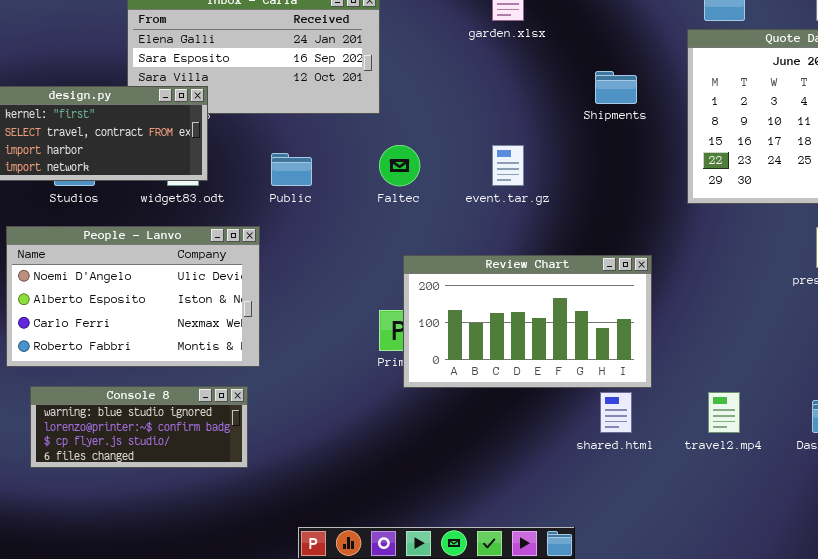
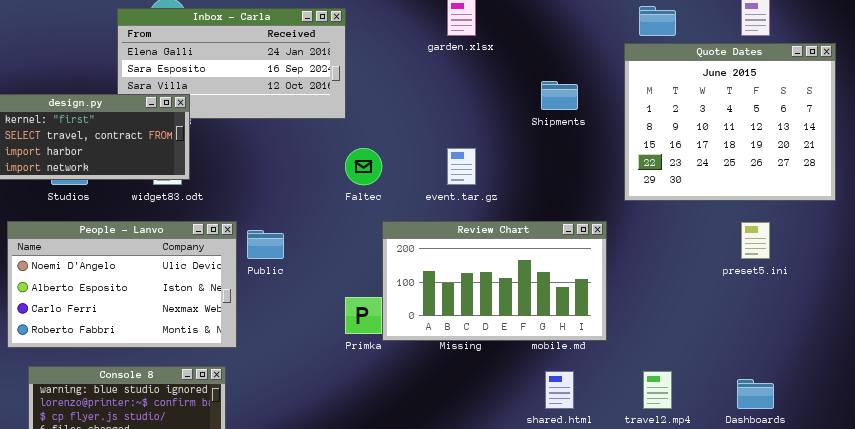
Public: [271,153,312,186] -> [247,230,284,259], moved
Review Chart: [403,255,652,388] -> [382,221,607,341], moved

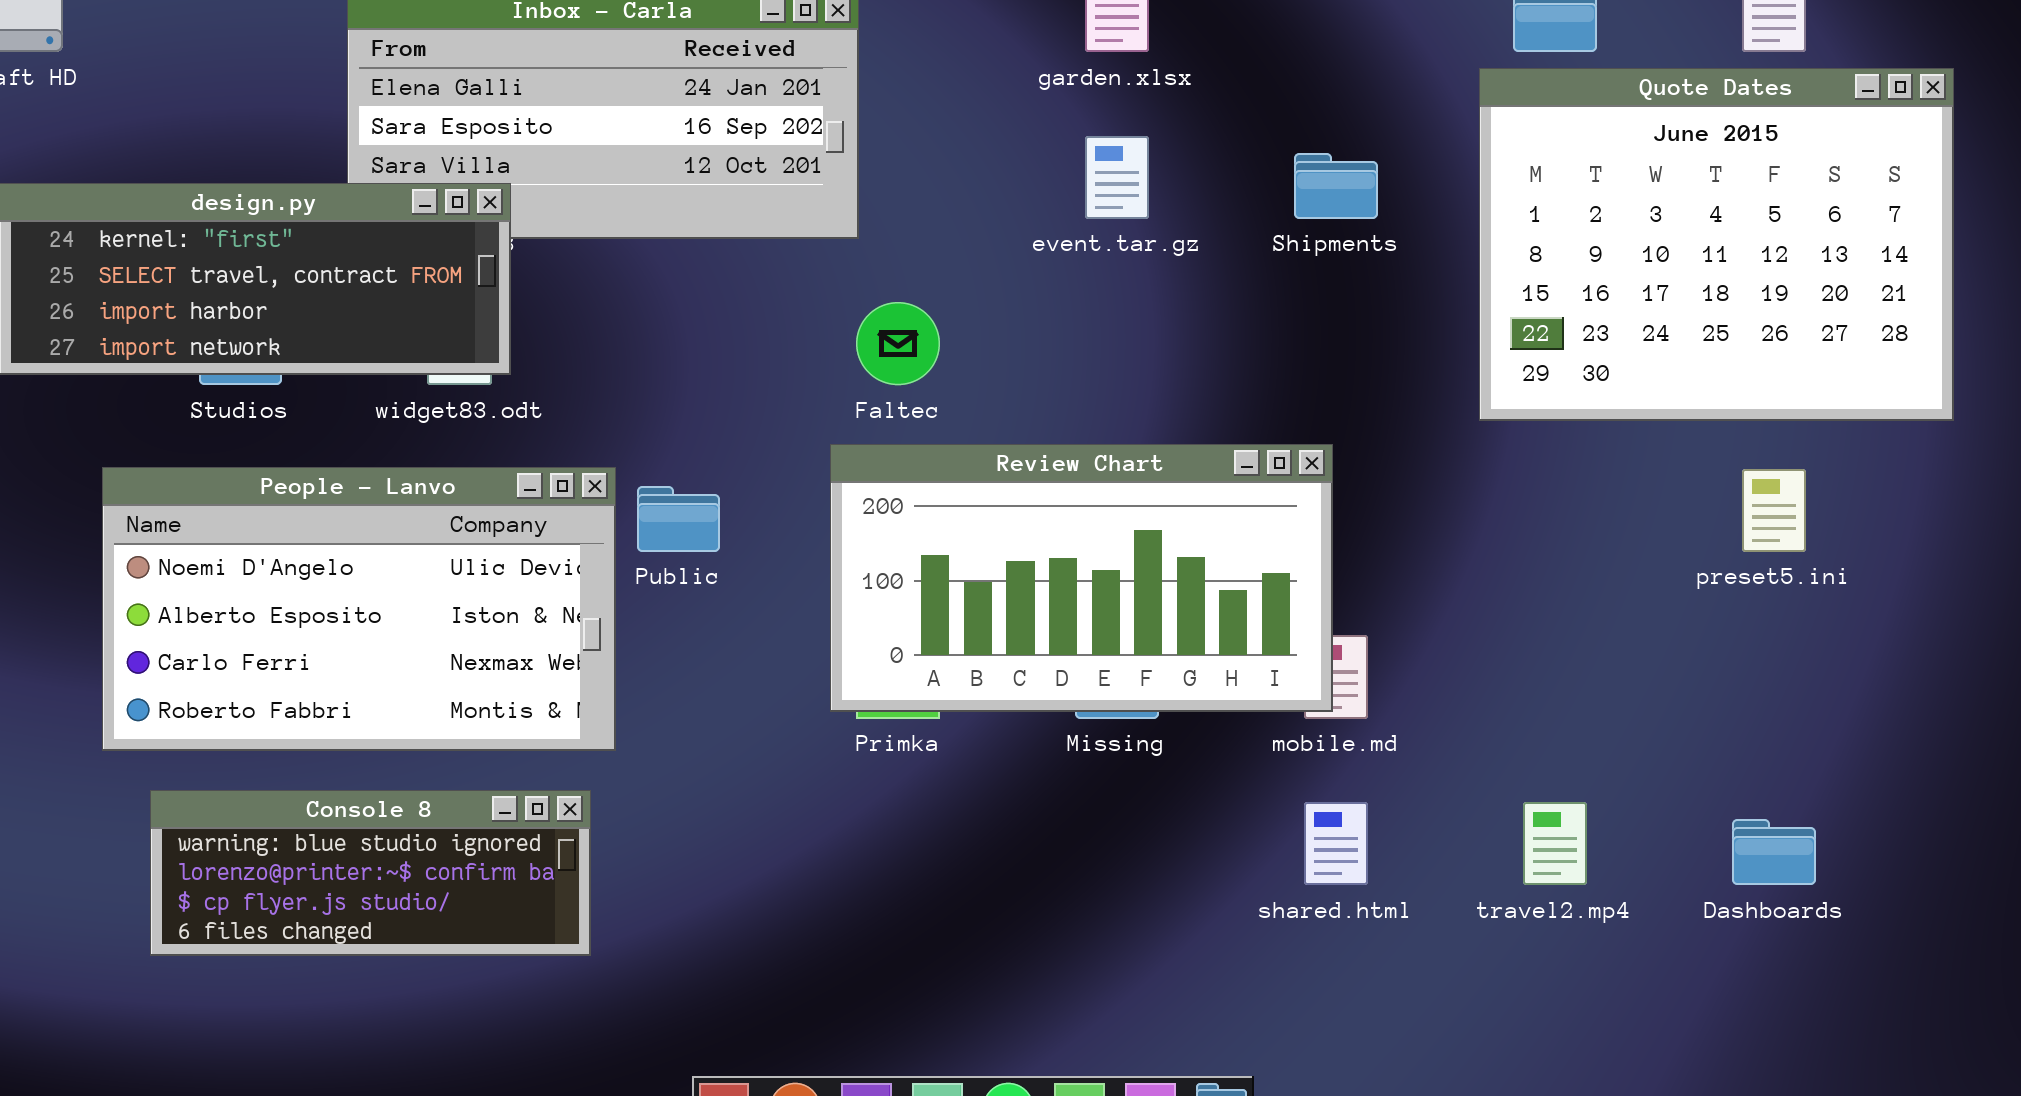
event.tar.gz: [447,148,476,185] -> [1085,136,1149,219], moved
Review Chart: [382,221,607,341] -> [830,444,1333,712], moved

